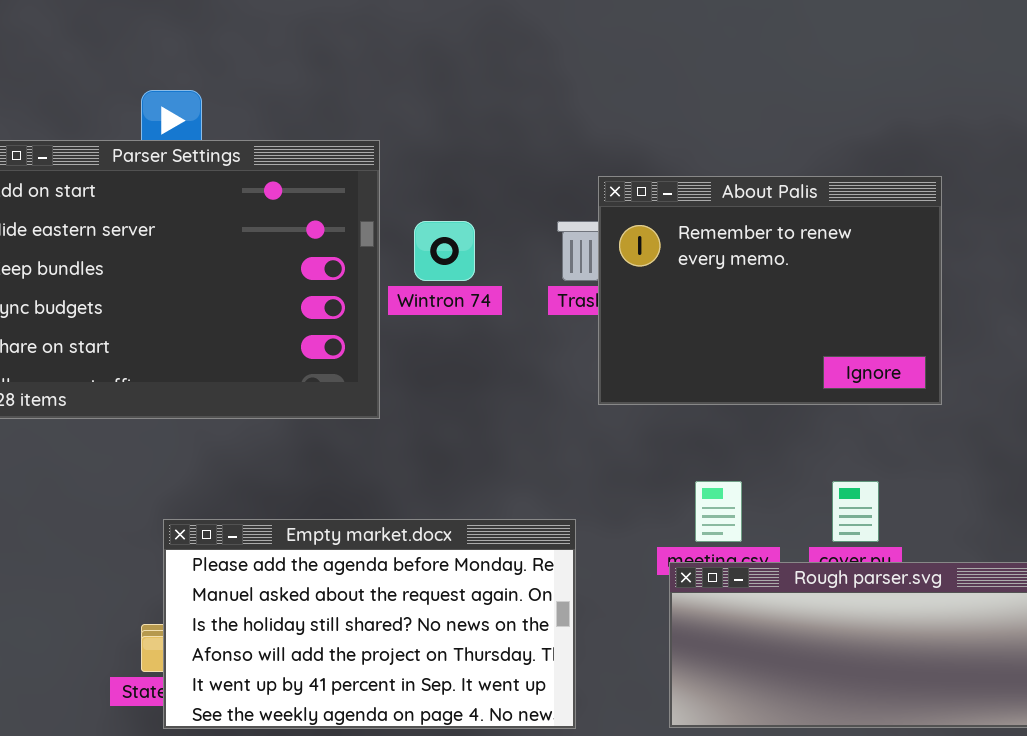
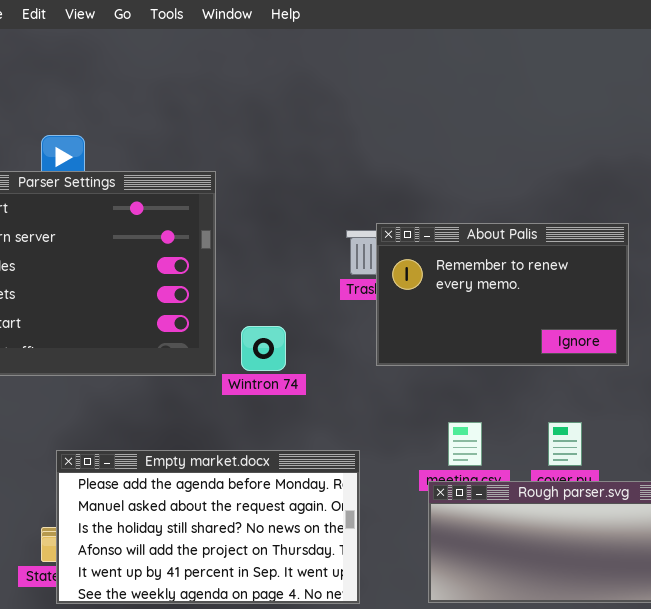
About Palis: [598,176,942,405] -> [376,223,629,366], resized
Wintron 74: [414,221,475,281] -> [241,326,286,371], moved

